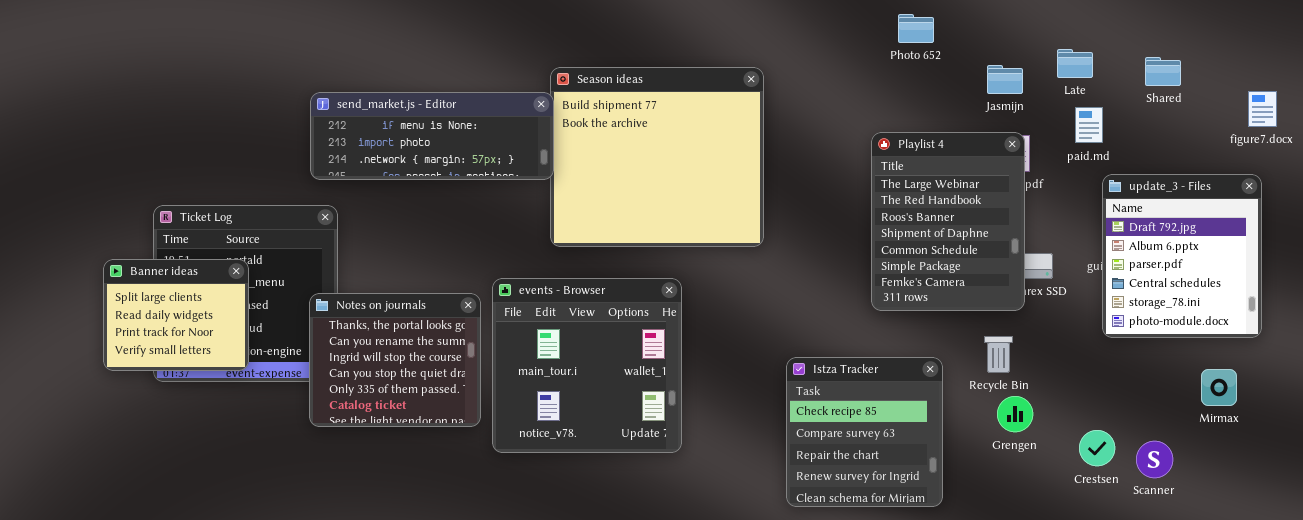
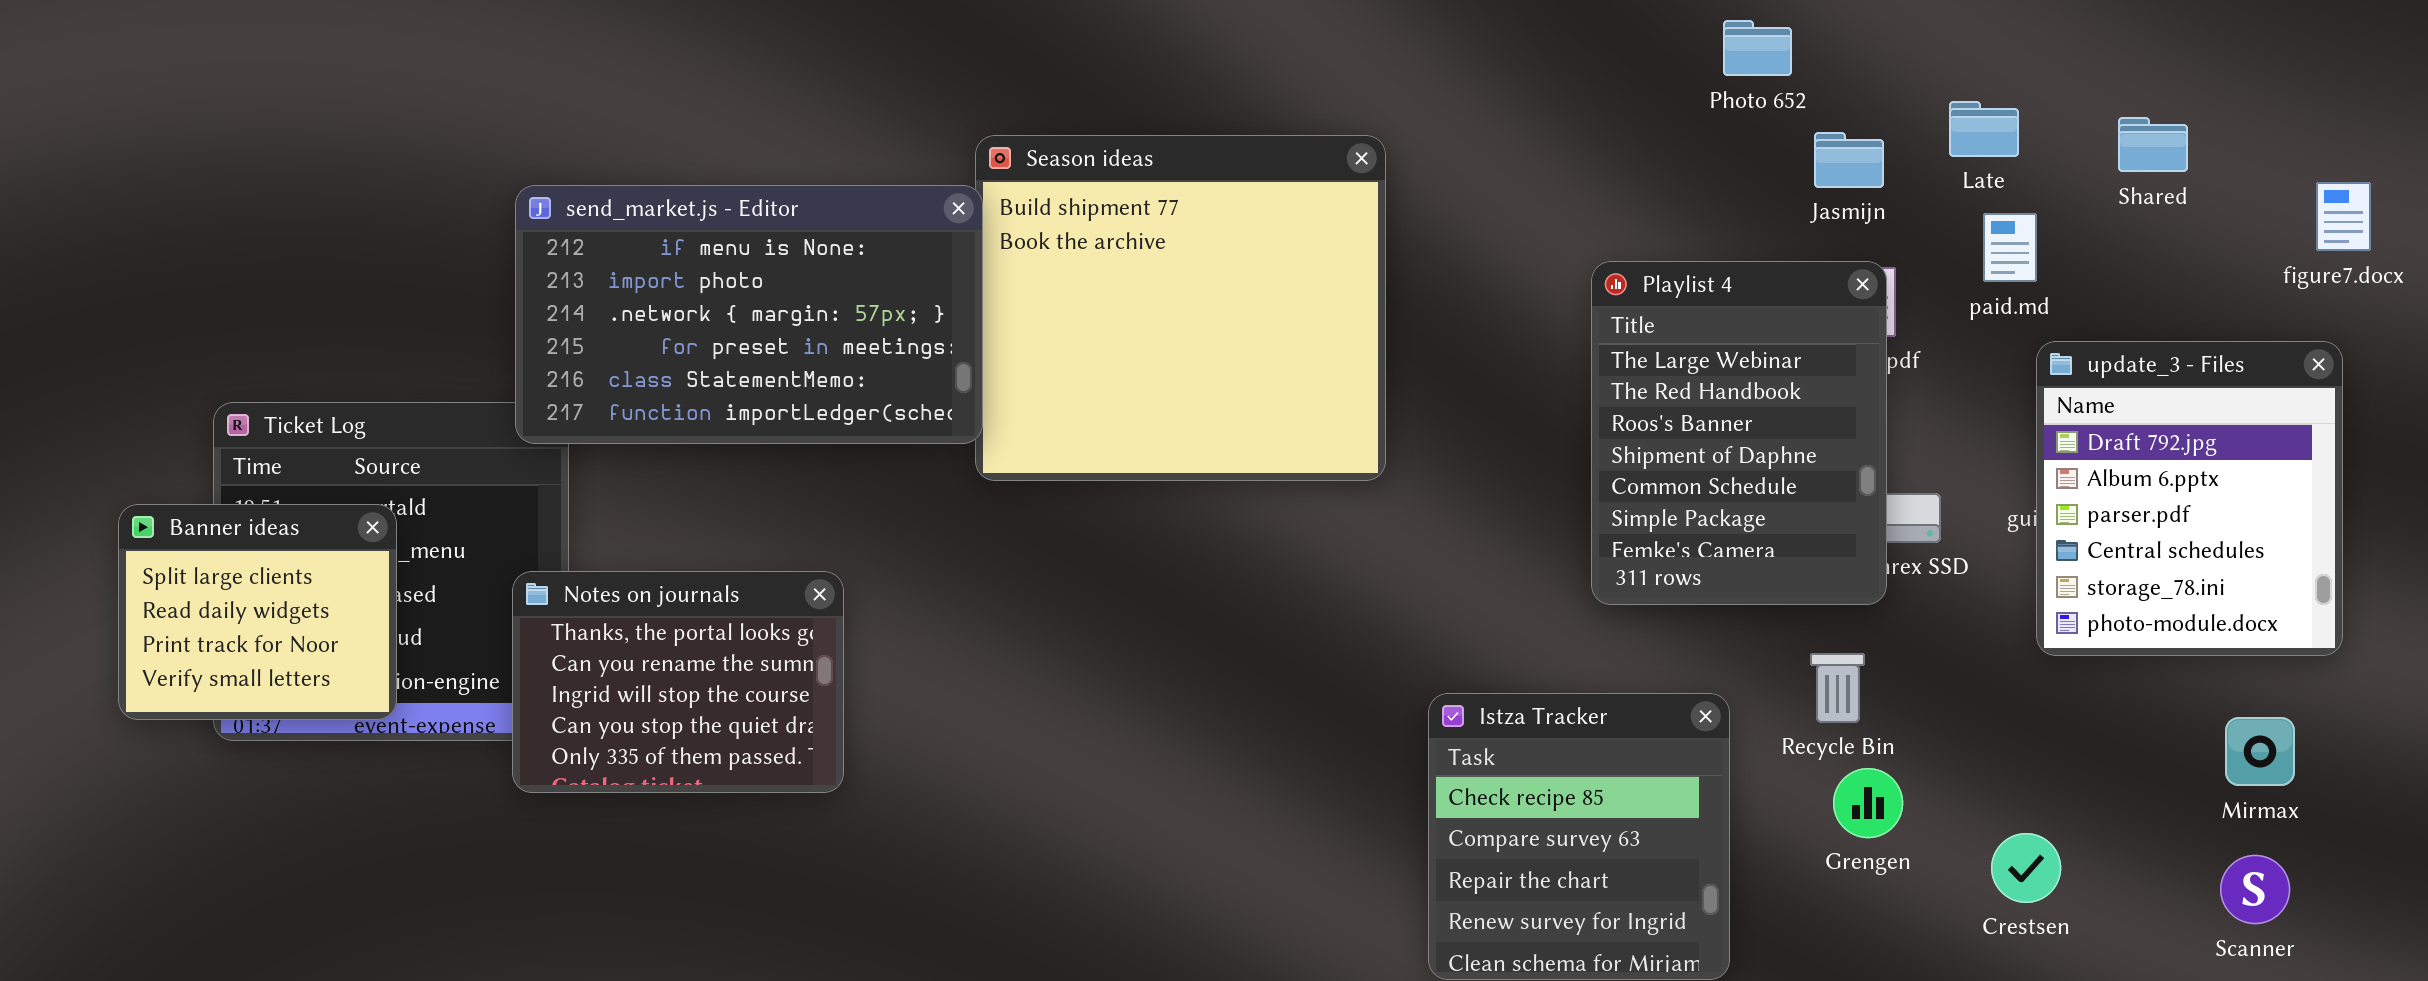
Photo 652: [898,14,934,43] -> [1723,20,1792,76], moved
send_market.js - Editor: [310,92,554,180] -> [515,185,983,444], resized
events - Browser: [492,278,682,453] -> none, closed
Notes on journals: [309,293,481,427] -> [512,571,844,793], resized
Scanner: [1136,441,1173,478] -> [2220,855,2290,924], moved

